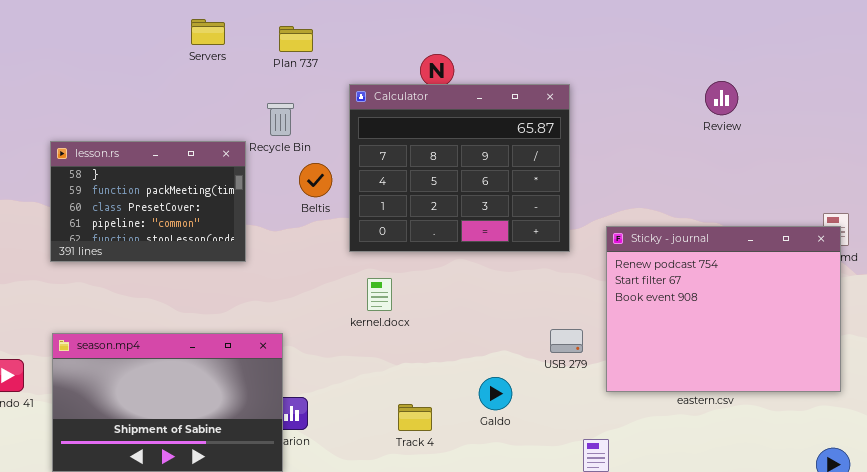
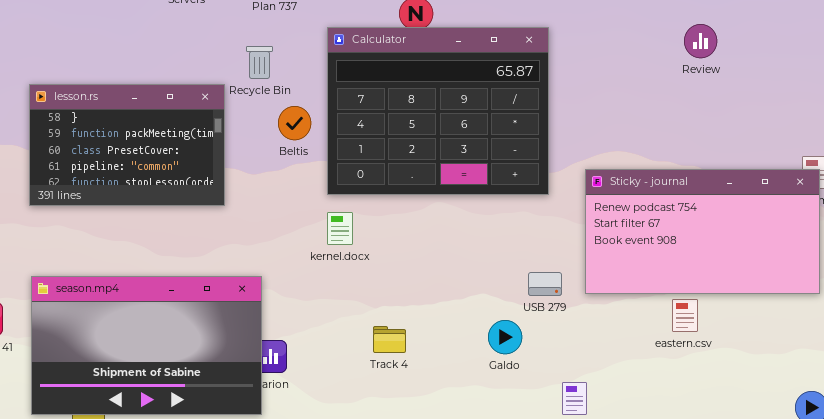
Sticky - journal: [606,226,841,392] -> [585,169,820,294], resized
kernel.docx: [367,278,392,311] -> [327,212,353,245], moved
Galdo: [479,377,512,410] -> [488,320,522,354], moved
Track 4: [398,404,432,431] -> [373,326,406,353], moved

